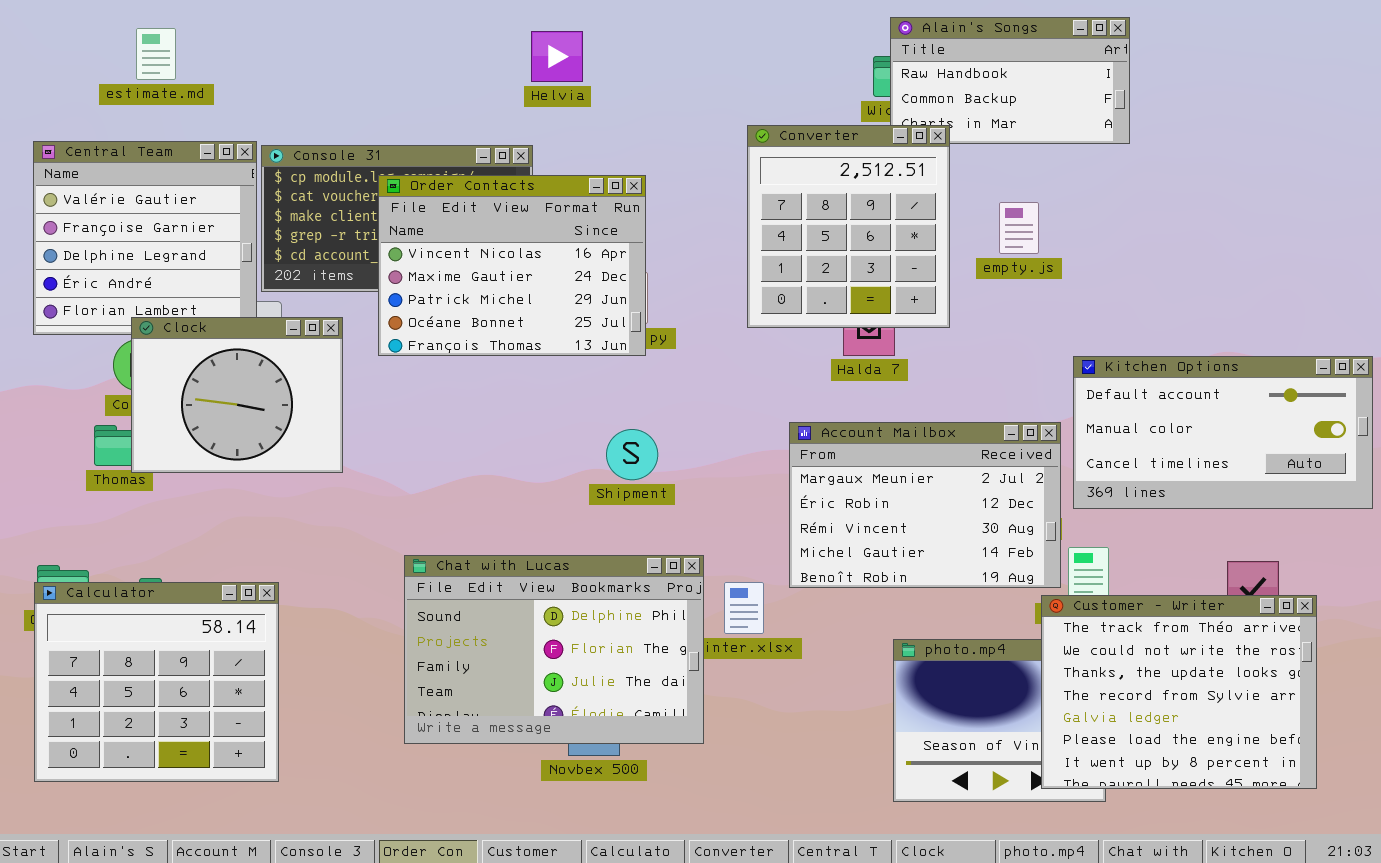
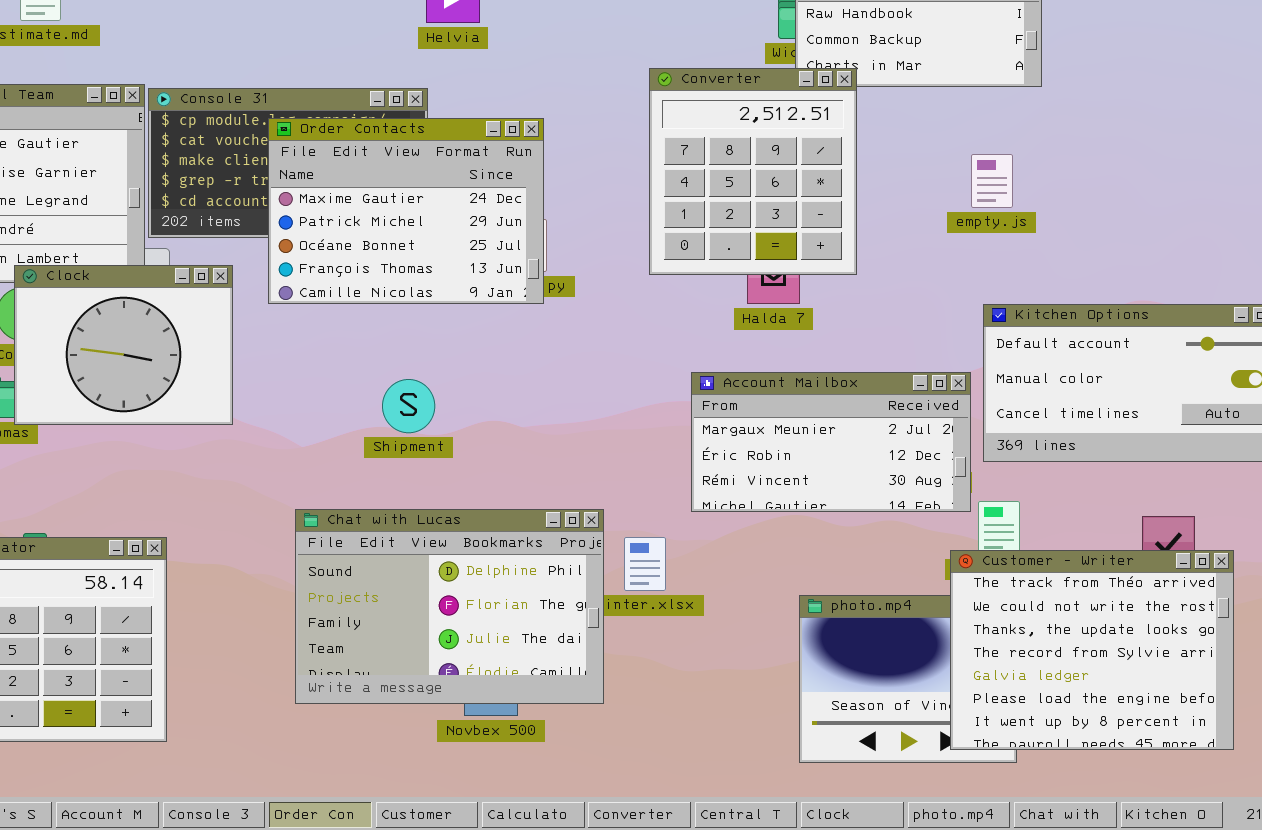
Order Contacts: [378,175,646,356] -> [268,118,544,304], scrolled down 1 row
empty.js: [999,202,1039,254] -> [971,154,1013,208], moved
Account Mailbox: [789,422,1061,588] -> [691,372,971,512], resized
Shipment: [606,429,658,480] -> [382,379,435,433], moved

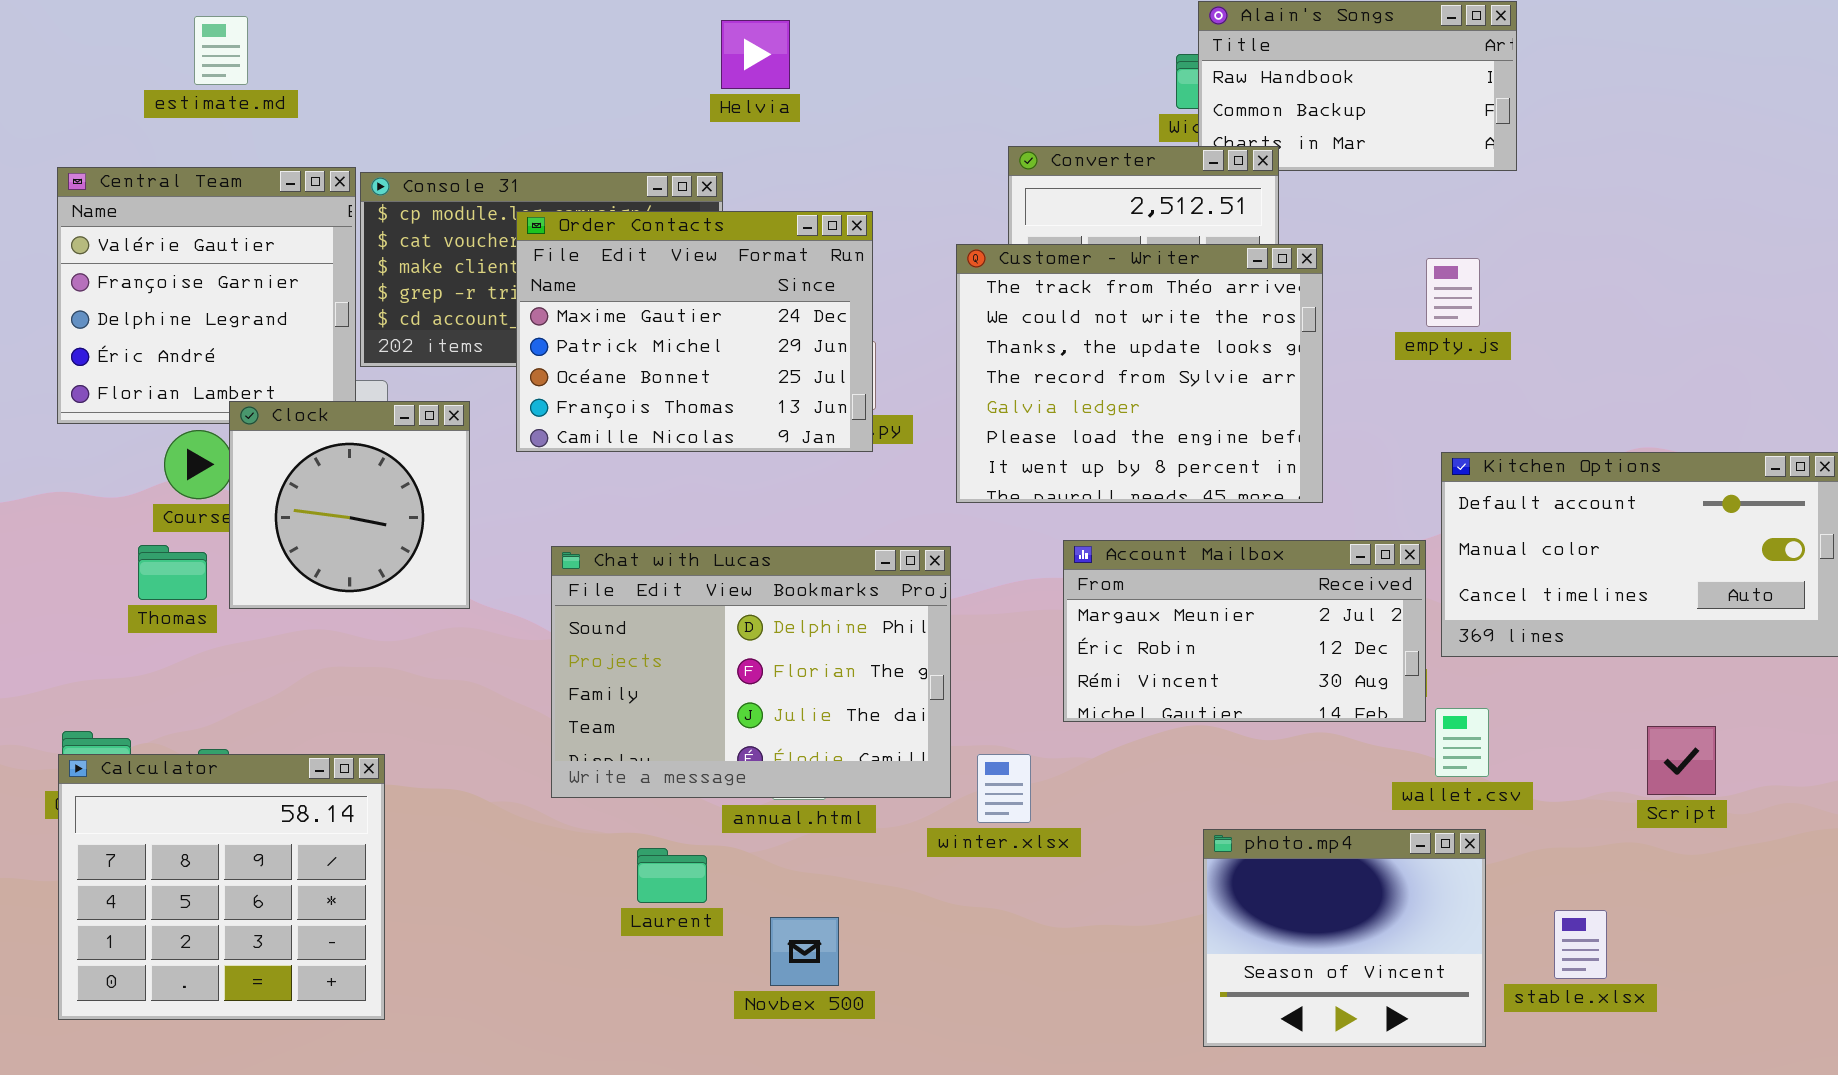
Clock: [14,265,233,425] -> [229,401,470,609], resized
Chat with Lucas: [295,509,604,704] -> [551,546,951,798], moved
Customer - Writer: [950,550,1234,750] -> [956,244,1323,503], moved

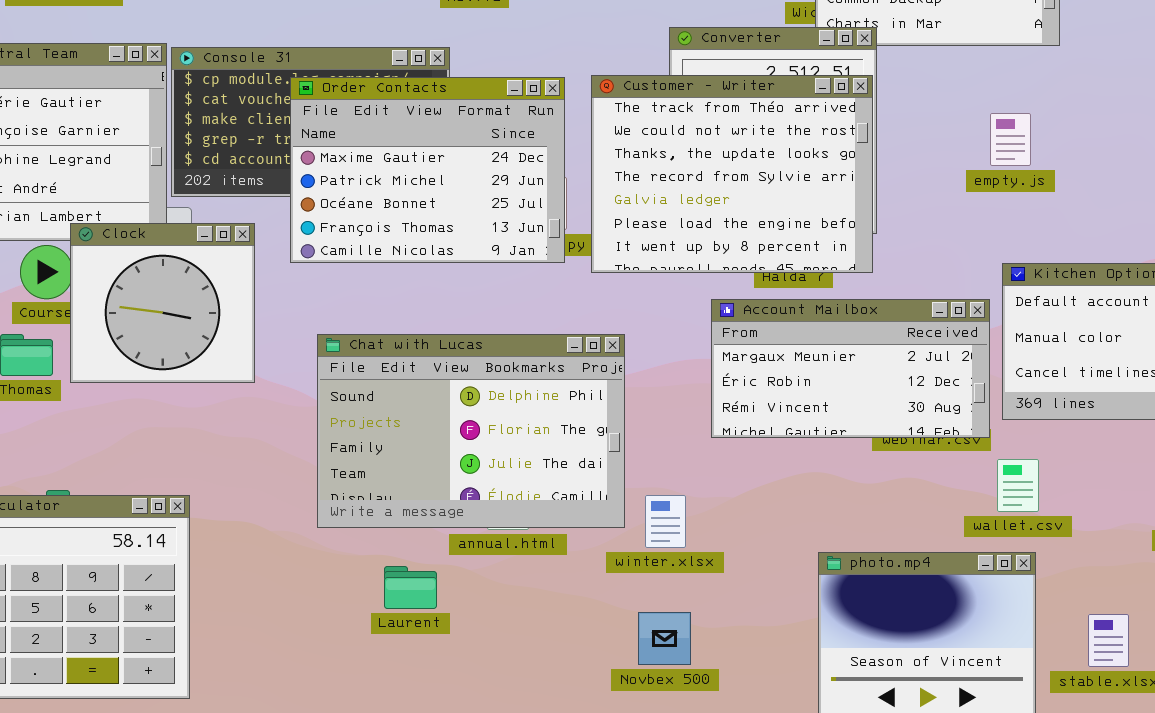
Customer - Writer: [956,244,1323,503] -> [591,75,873,273], moved
Account Mailbox: [1063,540,1426,722] -> [711,299,990,438], moved
Novbex 500: [770,917,839,986] -> [638,612,691,665], moved

